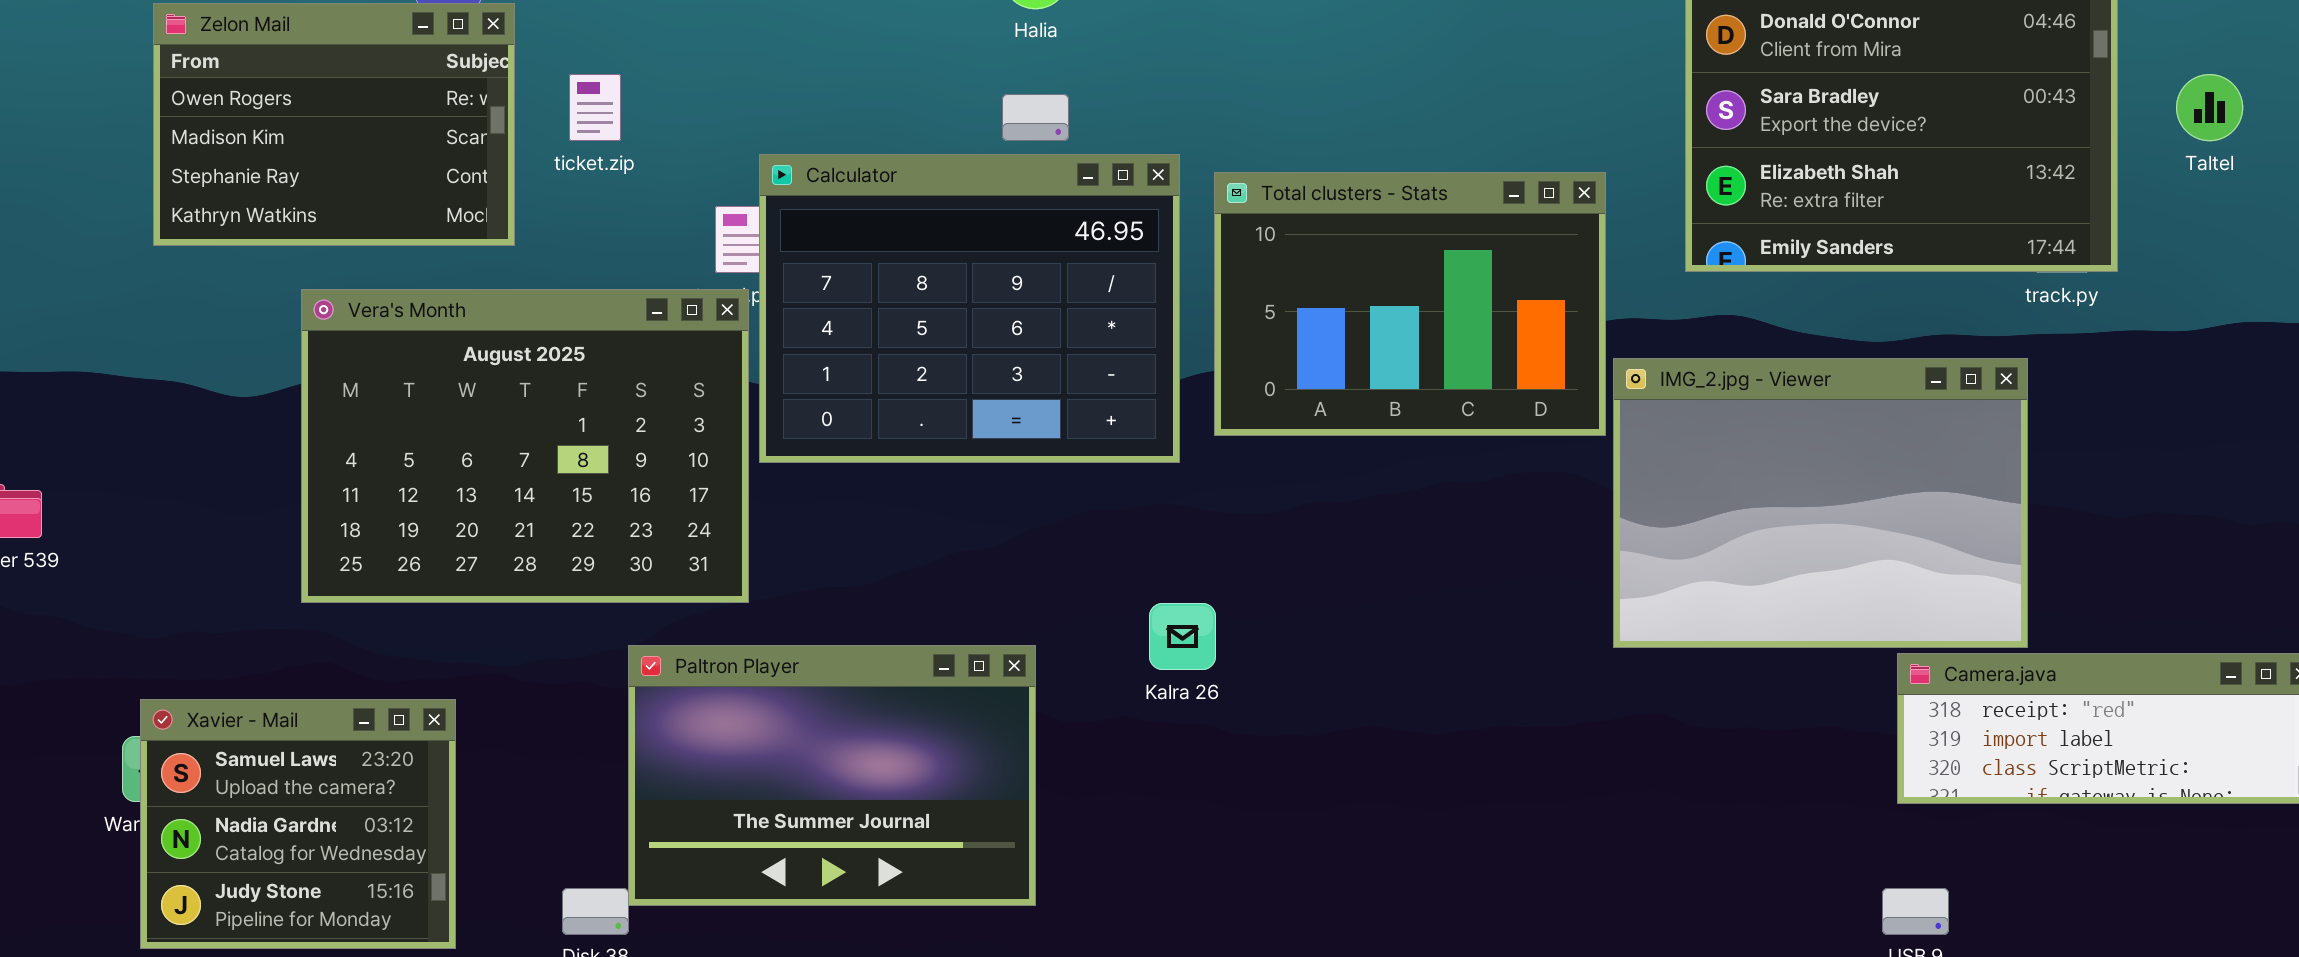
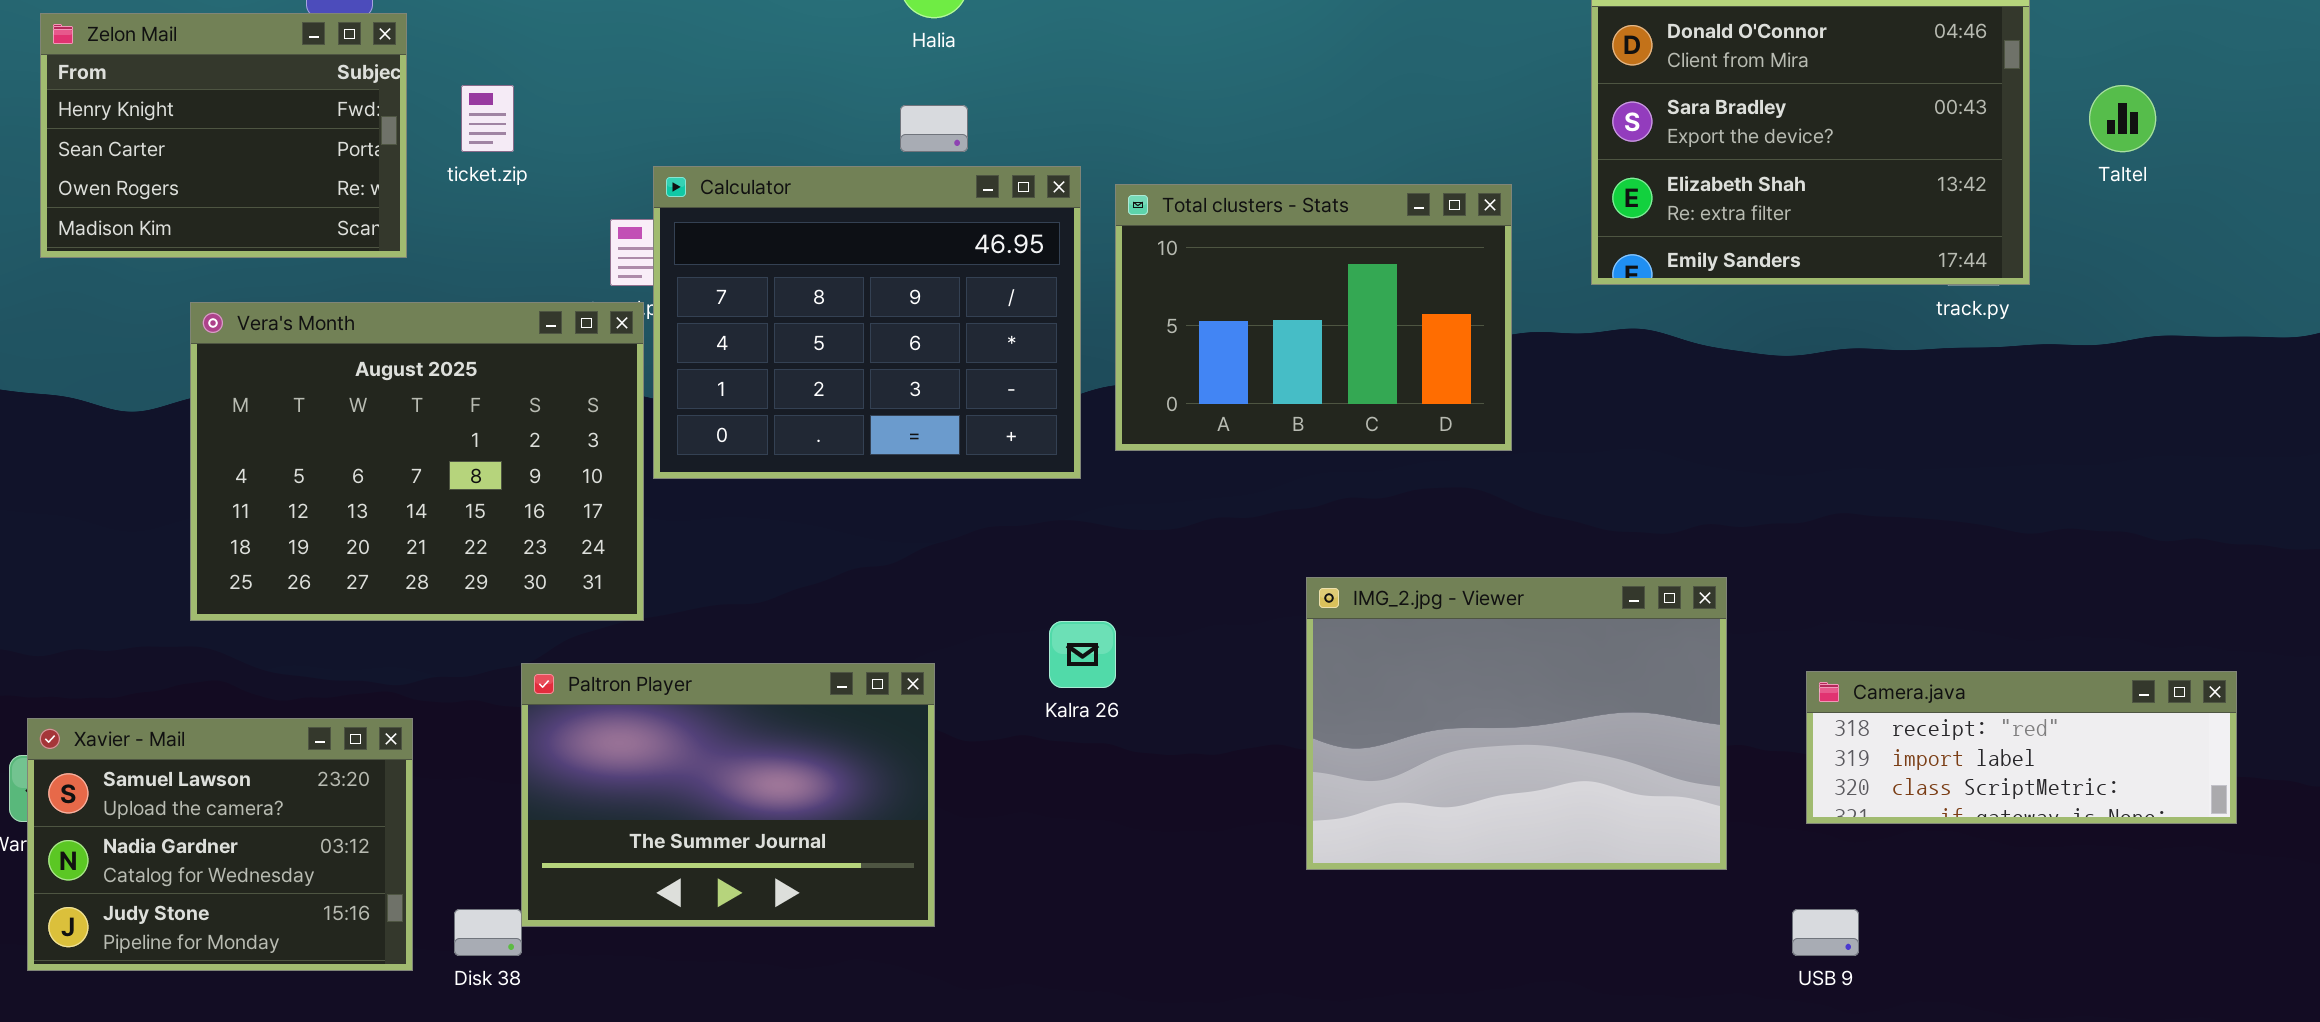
Zelon Mail: [153,3,515,246] -> [40,13,407,258], scrolled up 2 rows
IMG_2.jpg - Viewer: [1613,358,2028,648] -> [1306,577,1727,870], moved
Xavier - Mail: [140,699,456,949] -> [27,718,413,971], resized

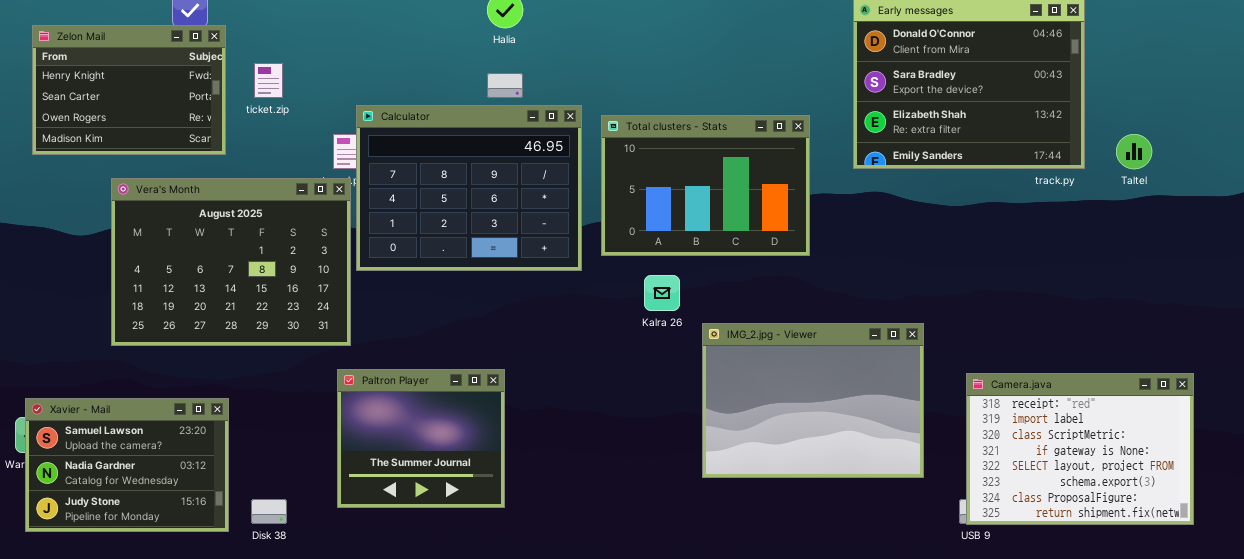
Taltel: [2089,85,2156,152] -> [1116,134,1152,169], moved
Kalra 26: [1049,621,1116,688] -> [644,275,680,311], moved
Paltron Player: [521,663,935,927] -> [337,369,505,508], resized
Camera.java: [1806,671,2237,824] -> [966,373,1194,525], resized

